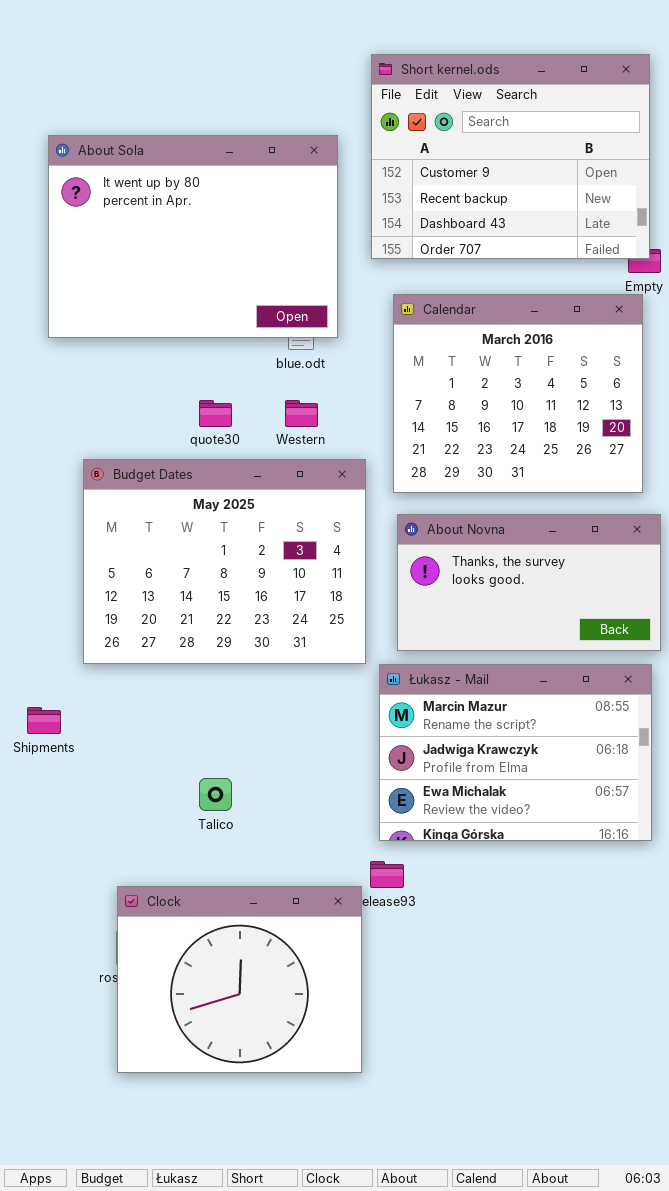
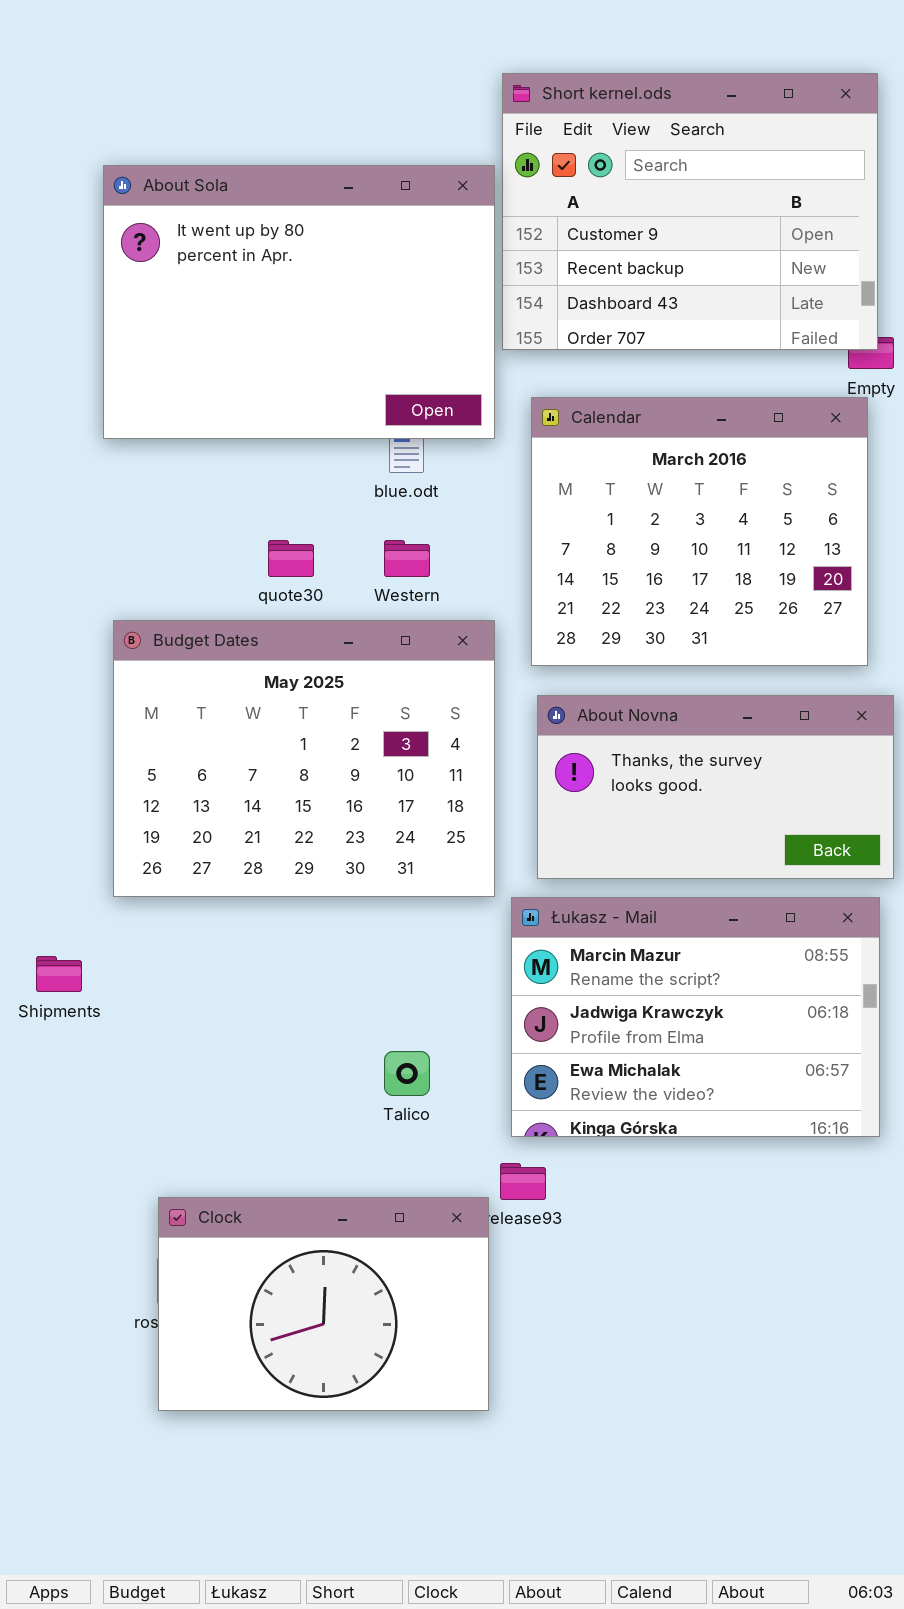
About Sola: [48,135,338,338] -> [103,165,495,439], moved
Talico: [199,778,232,811] -> [384,1051,430,1096], moved
Clock: [117,886,362,1073] -> [158,1197,489,1411], resized

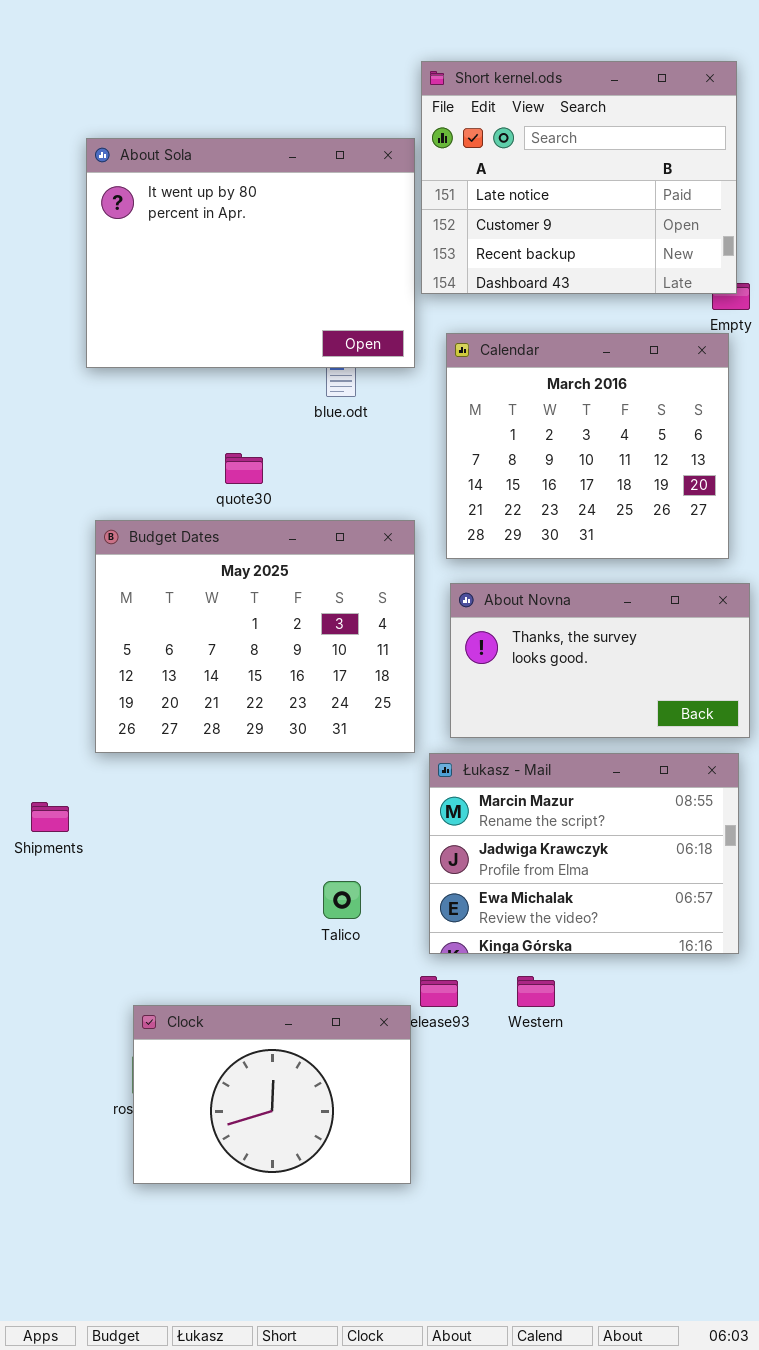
Short kernel.ods: [502,73,878,350] -> [421,61,737,294], scrolled up 1 row
Western: [384,540,430,577] -> [517,976,555,1007], moved

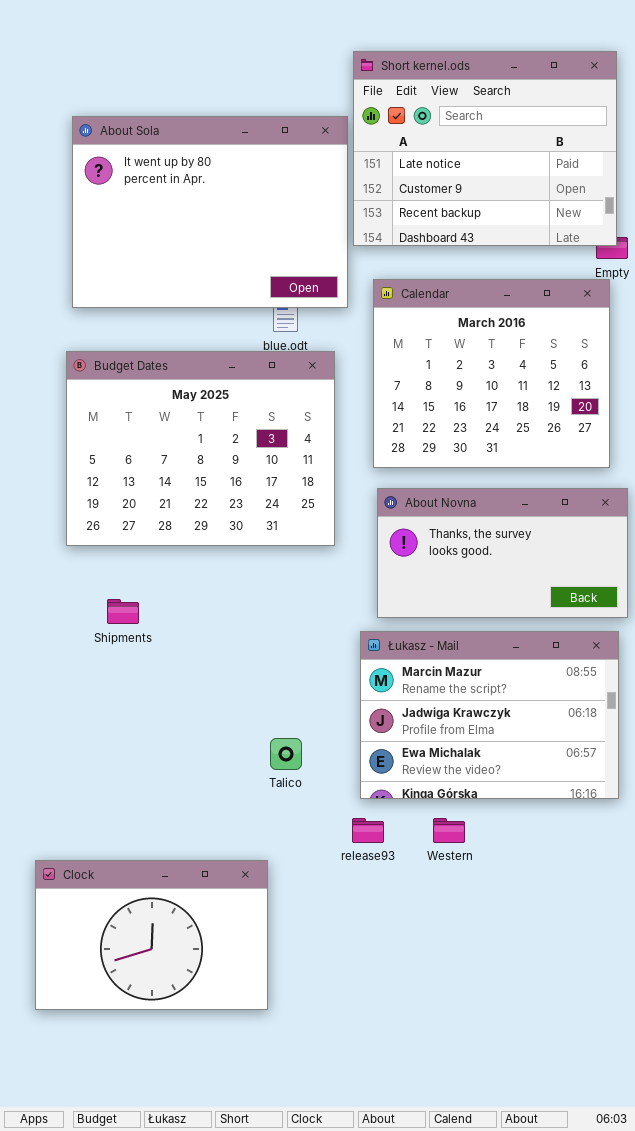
Budget Dates: [95,520,415,753] -> [66,351,335,546], moved
Shipments: [31,802,69,832] -> [107,599,139,624], moved
Clock: [133,1005,411,1184] -> [35,860,268,1010], moved

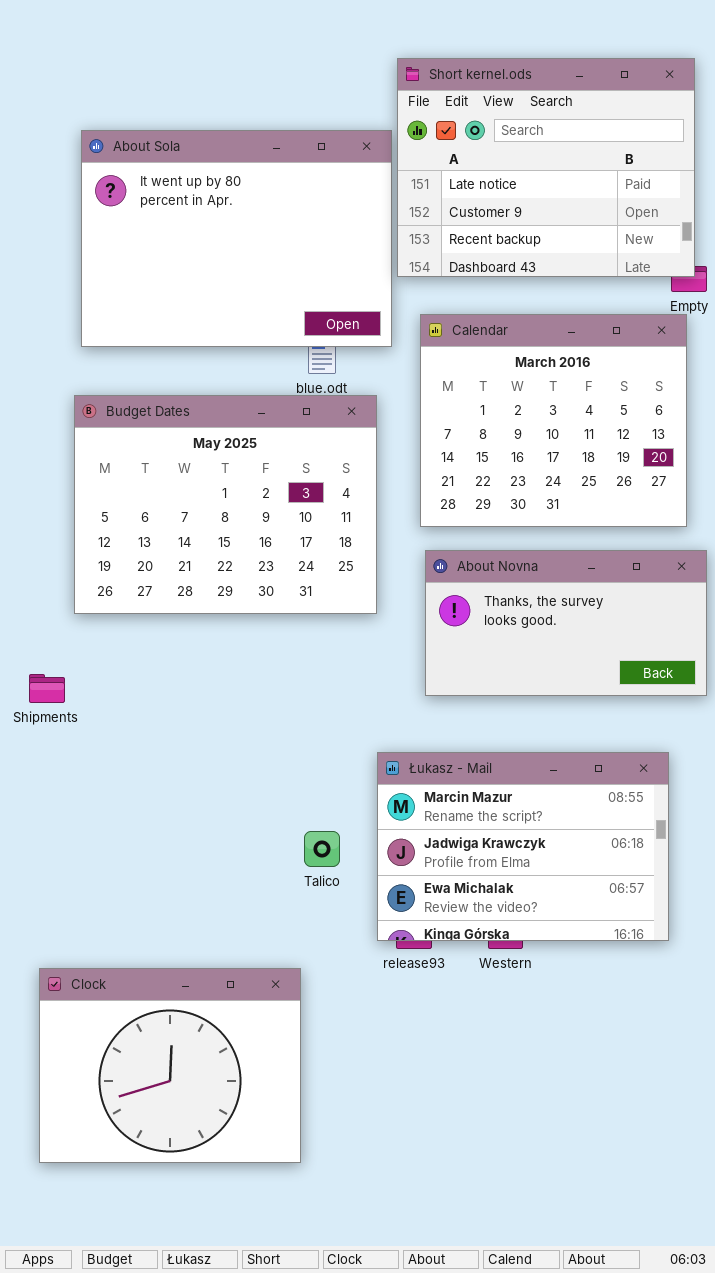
Shipments: [107,599,139,624] -> [29,674,65,703], moved
Łukasz - Mail: [360,631,619,799] -> [377,752,669,941], moved
Clock: [35,860,268,1010] -> [39,968,301,1163], resized

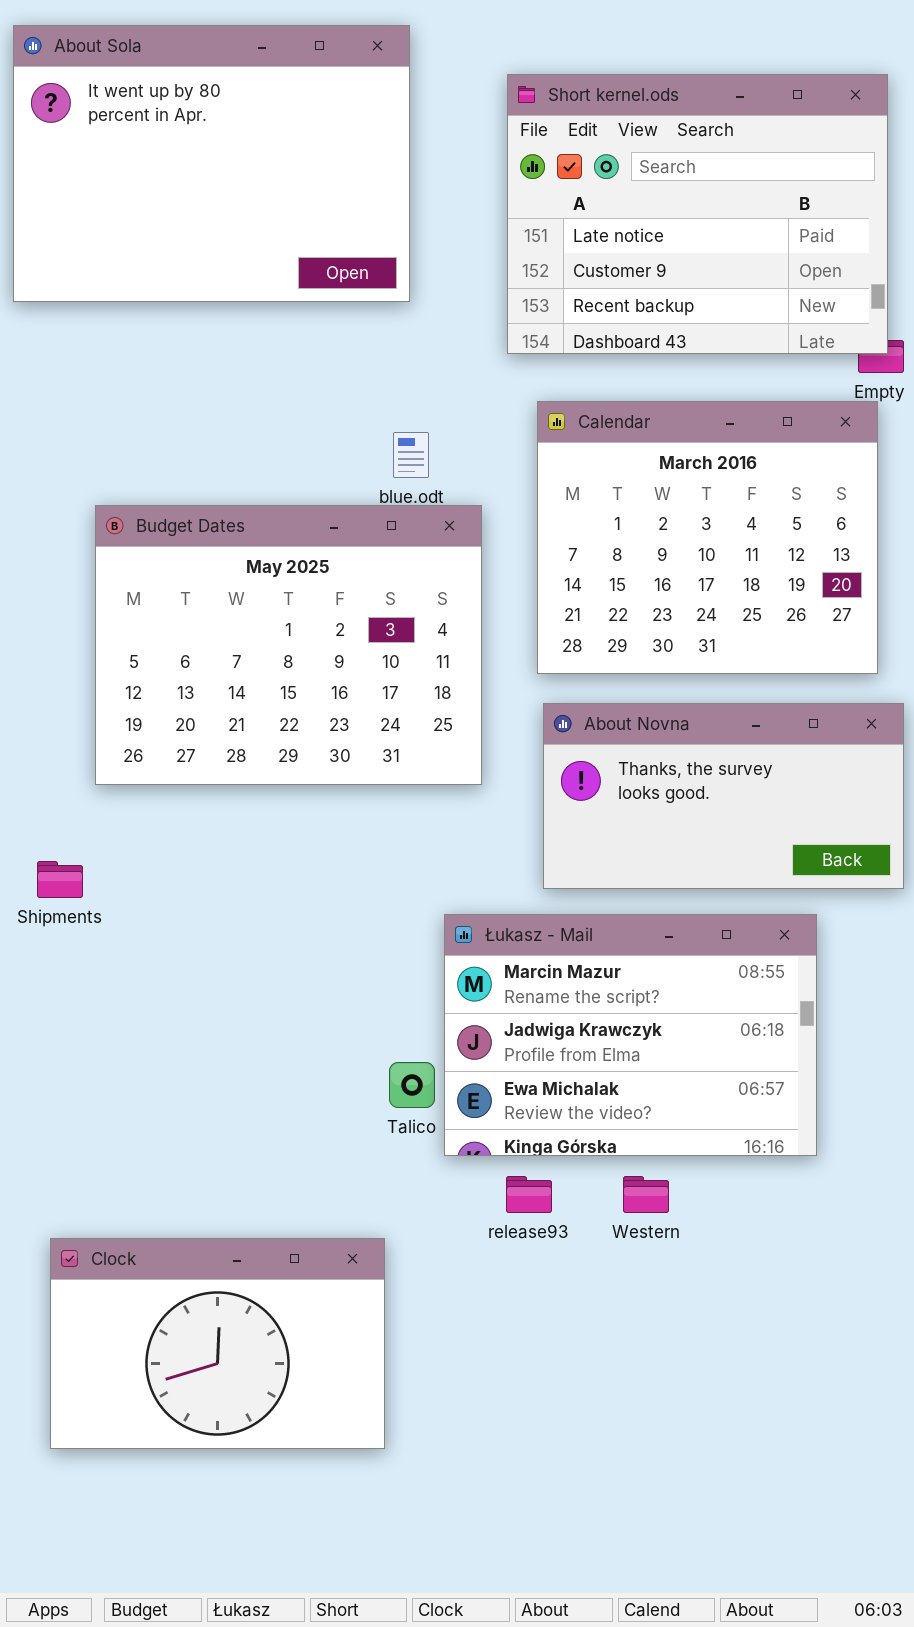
About Sola: [81,130,392,347] -> [13,25,410,302], moved
Łukasz - Mail: [377,752,669,941] -> [444,914,817,1156], moved
Clock: [39,968,301,1163] -> [50,1238,385,1449], resized

